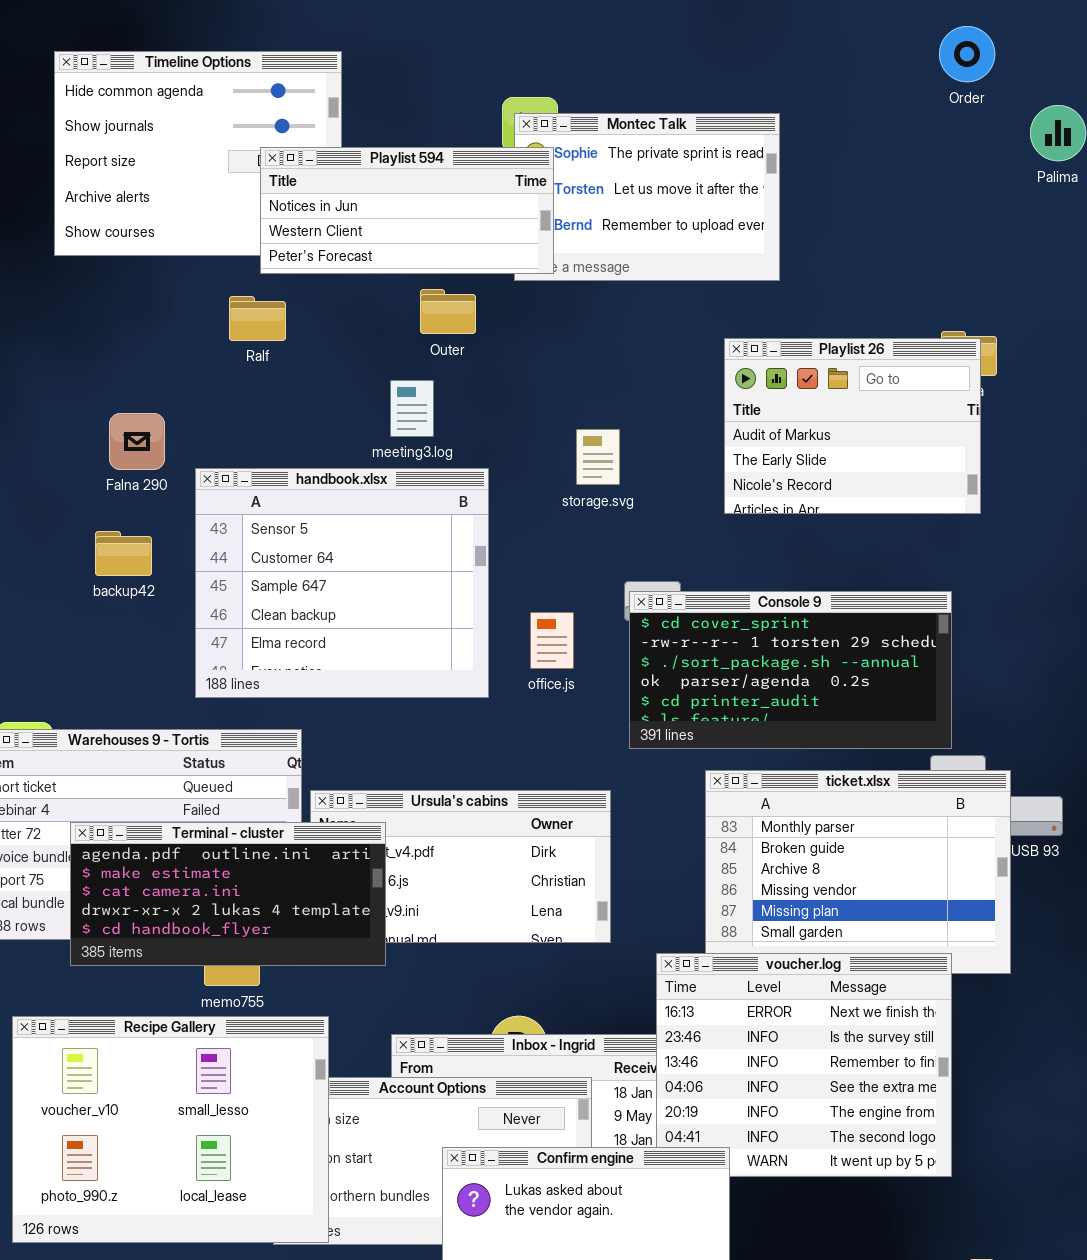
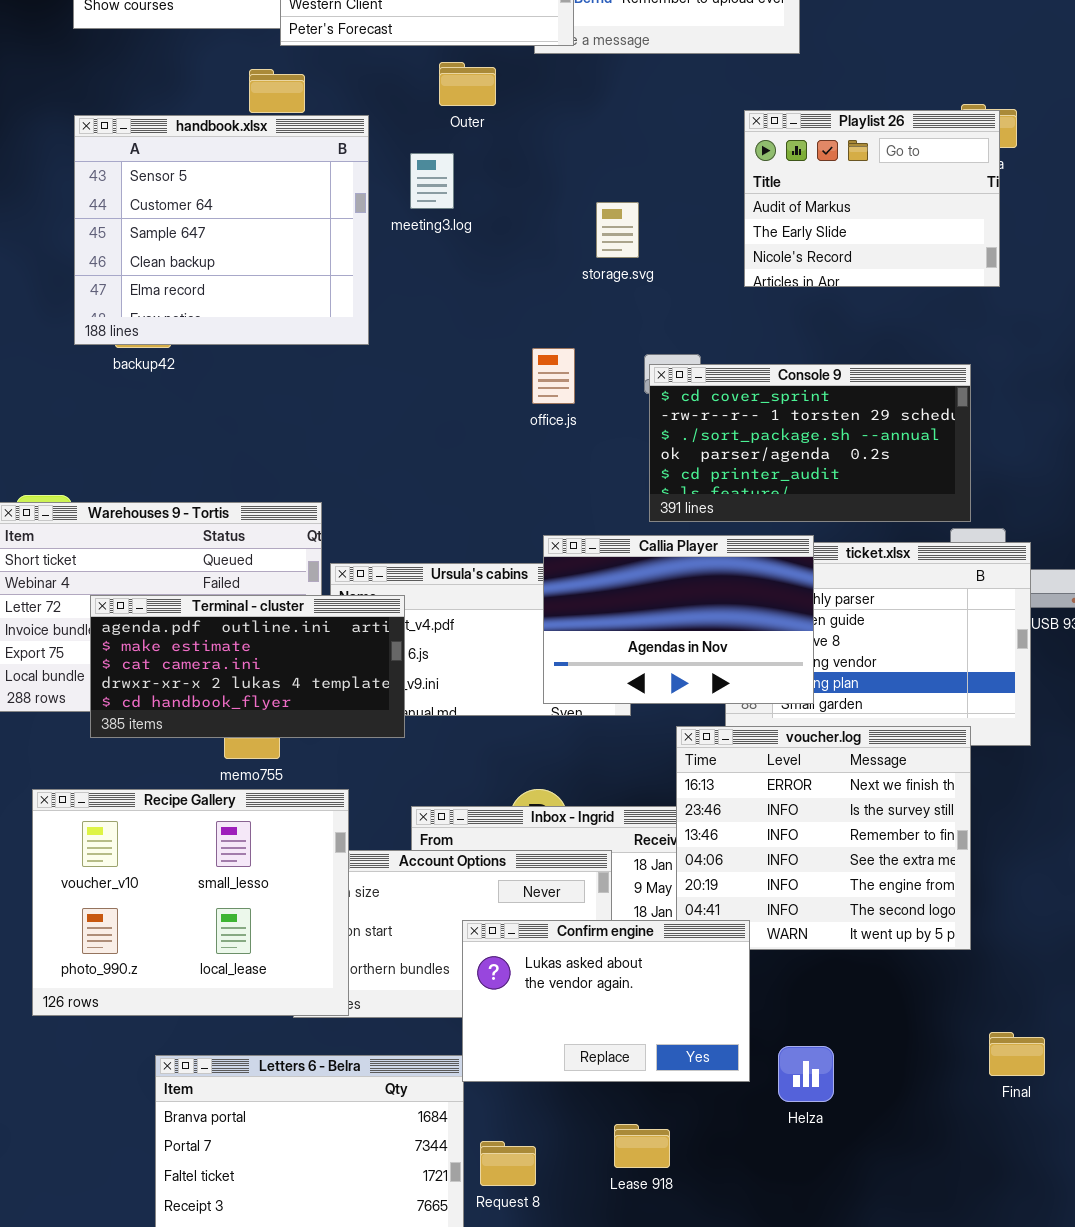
handbook.xlsx: [195,468,489,698] -> [74,115,369,345], moved
office.js: [530,612,574,669] -> [532,348,575,404], moved
Callia Player: none -> [543,535,814,704], opened

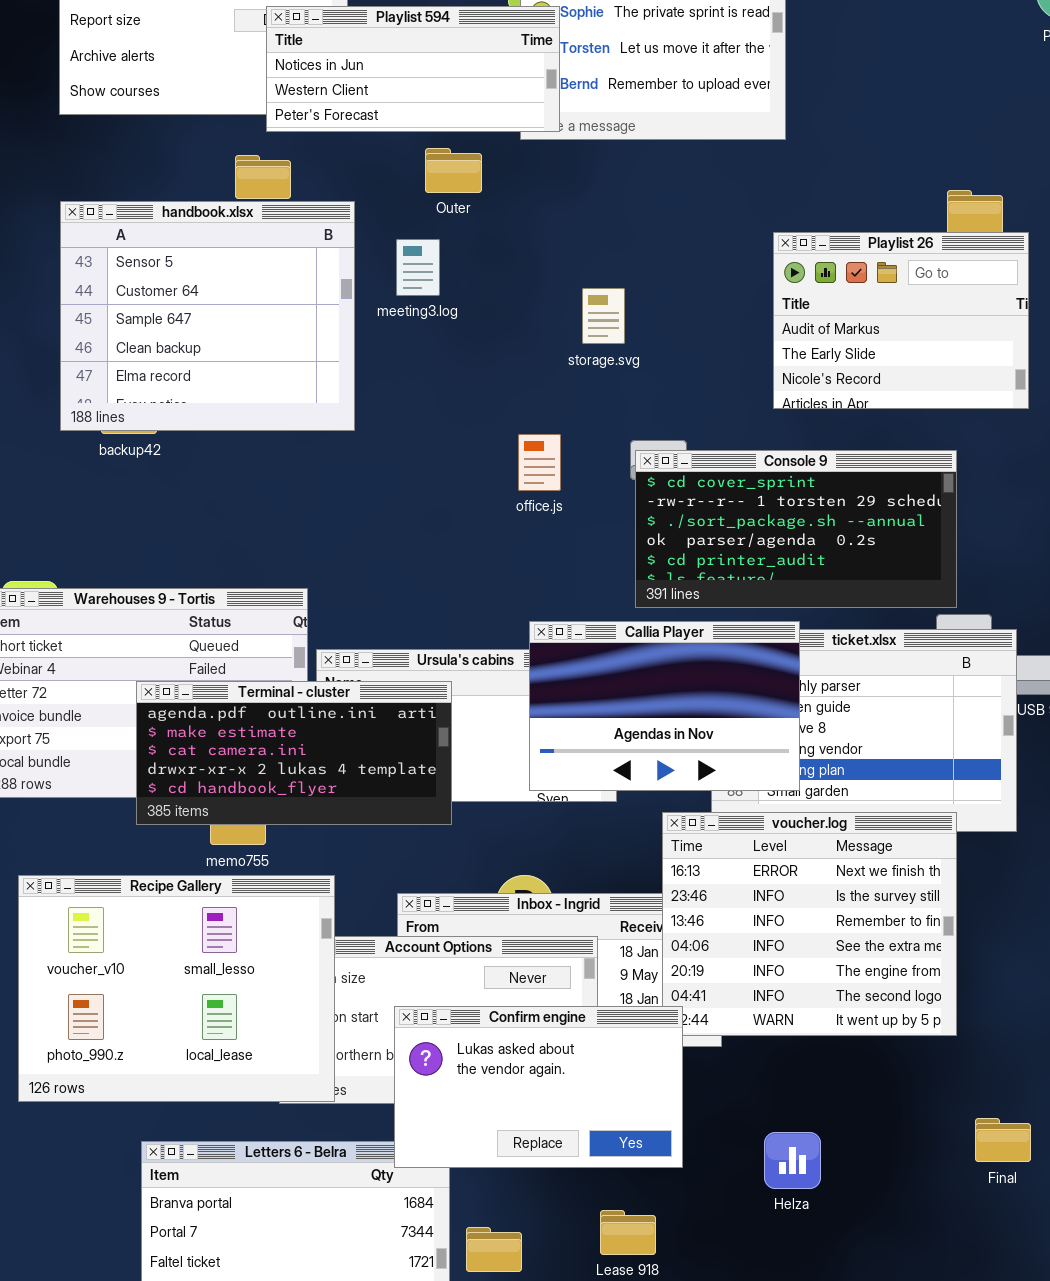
Playlist 26: [744,110,1000,287] -> [773,232,1029,409], moved
Terminal - cluster: [90,595,405,738] -> [136,681,452,825], moved
Confirm engine: [462,920,750,1082] -> [394,1006,683,1168], moved

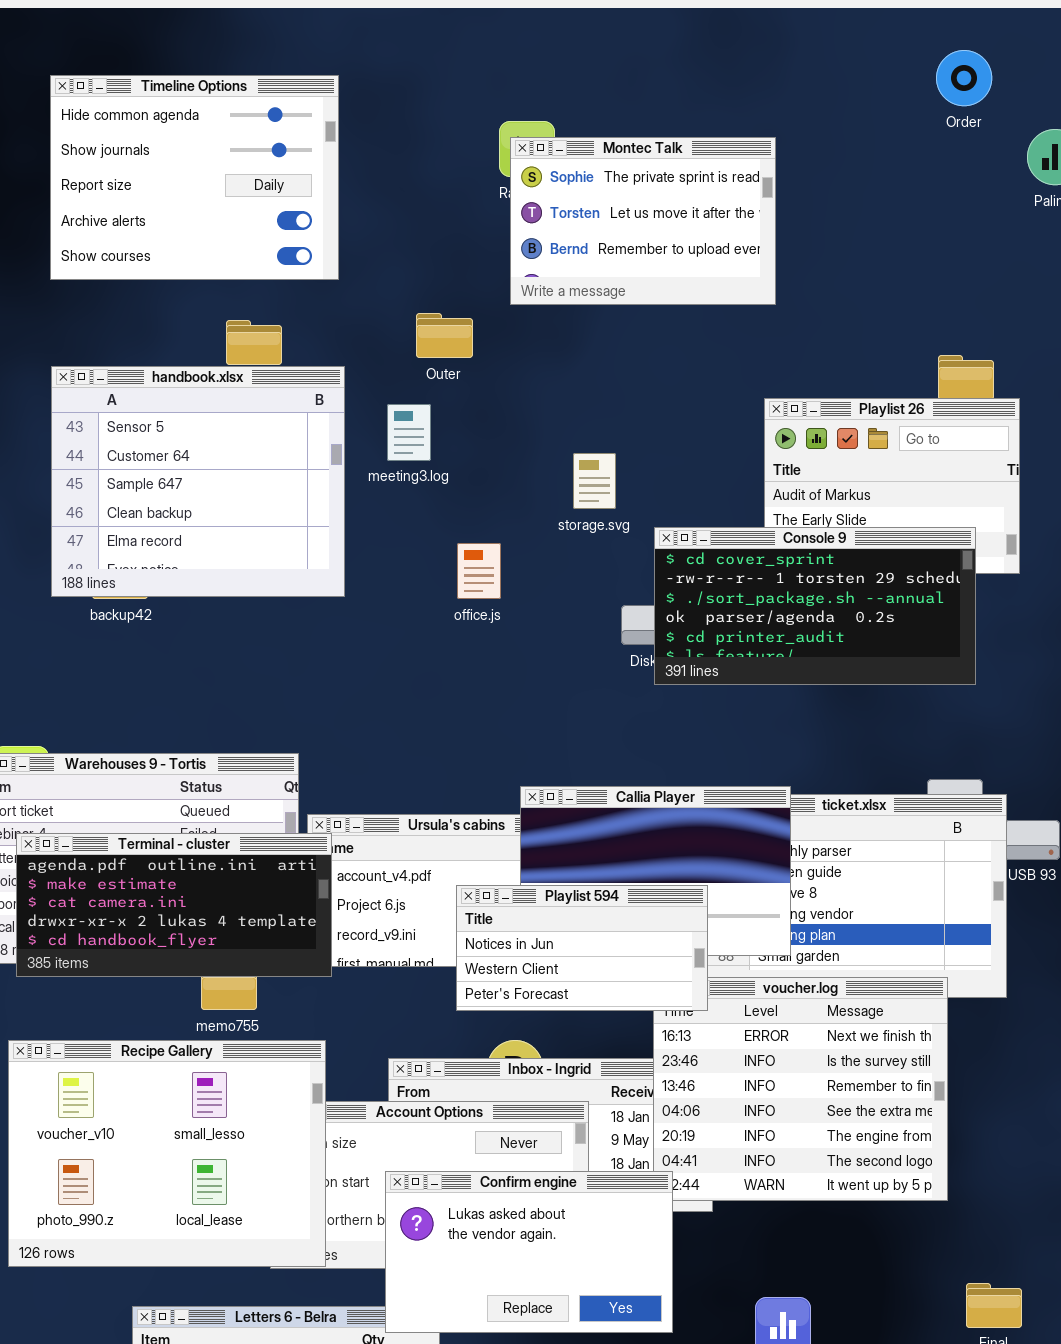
Playlist 594: [266,6,560,132] -> [456,885,708,1011], moved, resized
office.js: [518,434,561,491] -> [457,543,501,599], moved
Console 9: [635,450,957,608] -> [654,527,976,685], moved
Terminal - cluster: [136,681,452,825] -> [16,833,332,977], moved

